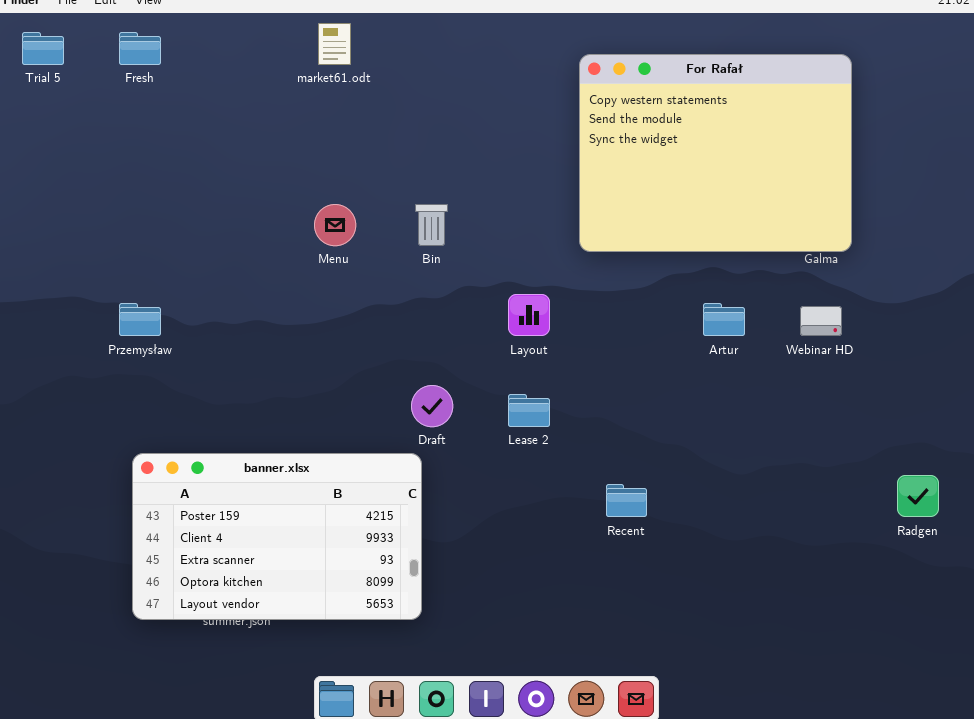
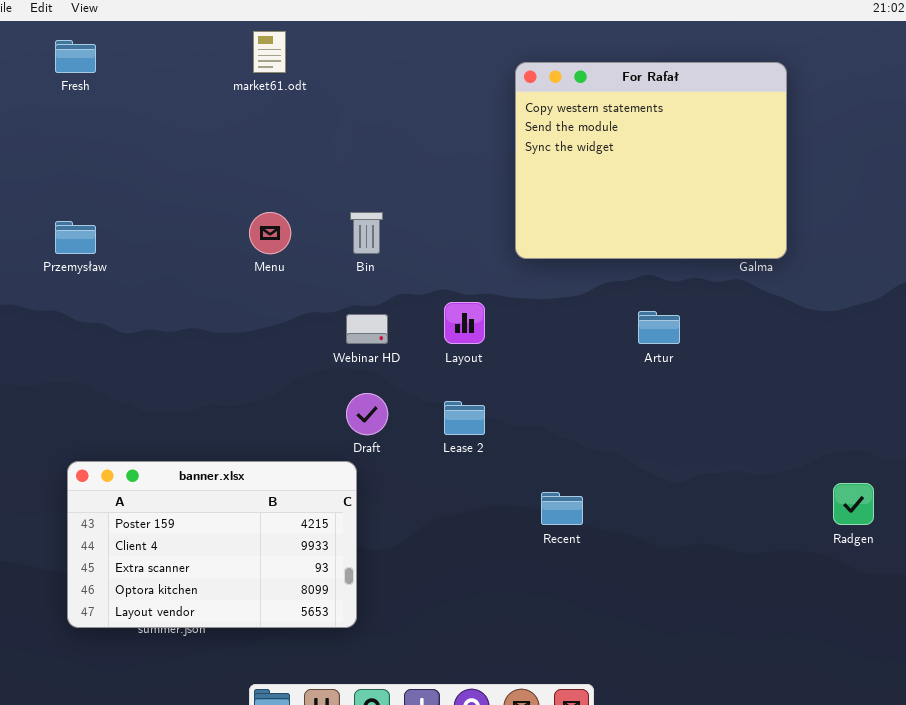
Przemysław: [119,303,161,336] -> [55,221,96,254], moved
Webinar HD: [800,306,842,336] -> [346,314,388,344], moved

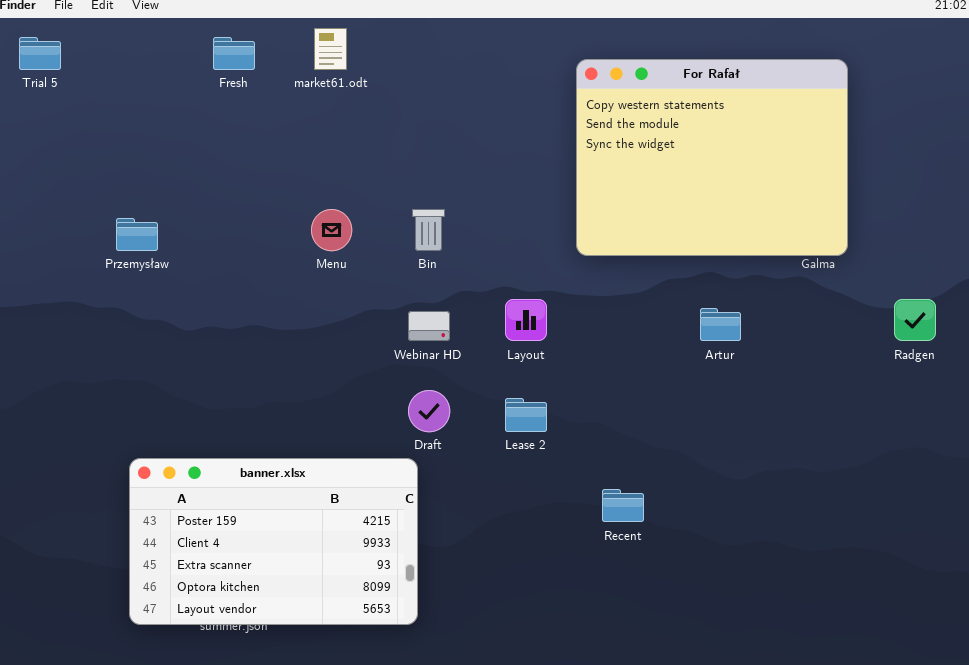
Fresh: [55,40,96,73] -> [213,37,255,70], moved
Radgen: [833,483,874,525] -> [894,299,936,341], moved

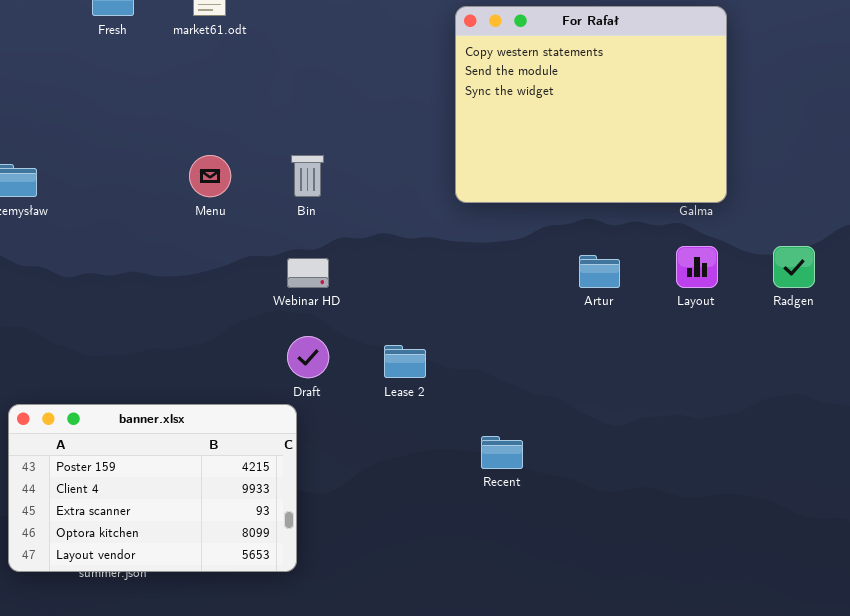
Layout: [505,299,547,341] -> [676,246,718,288], moved

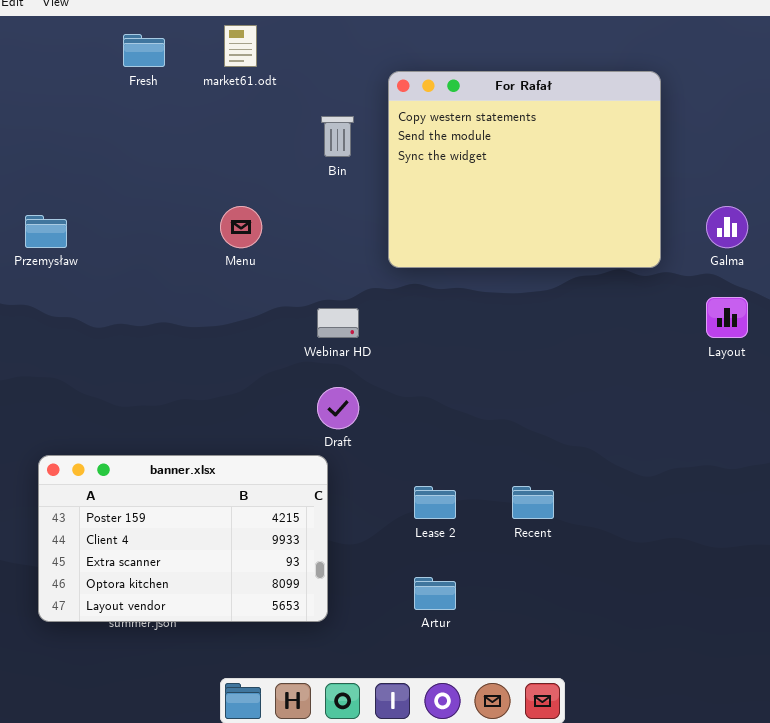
For Rafał: [455,6,727,203] -> [388,71,661,268], moved
Bin: [291,155,324,197] -> [321,116,354,157], moved
Artur: [579,255,620,288] -> [414,577,456,610], moved
Lease 2: [384,345,426,378] -> [414,486,456,519], moved

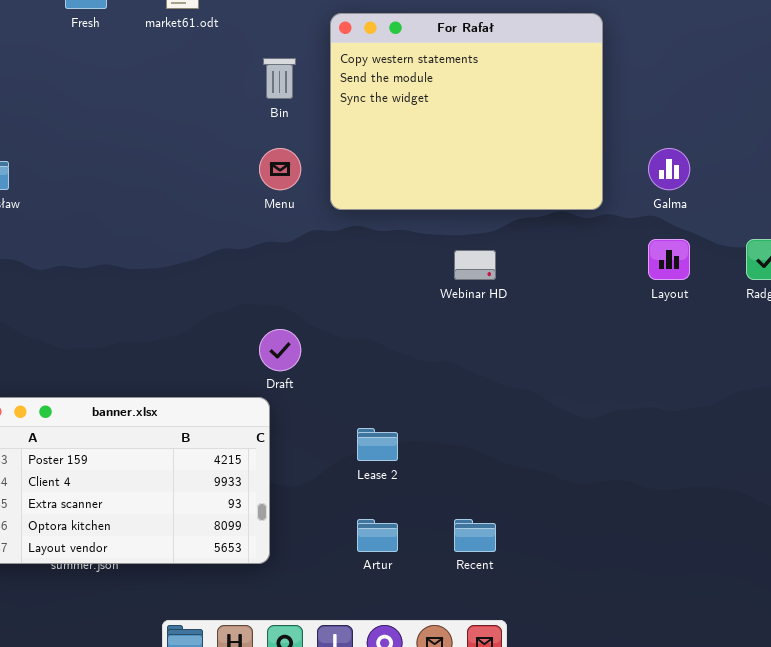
Menu: [220,206,262,248] -> [259,148,301,190], moved
Webinar HD: [317,308,359,338] -> [454,250,496,280], moved
Recent: [512,486,554,519] -> [454,519,496,552], moved

